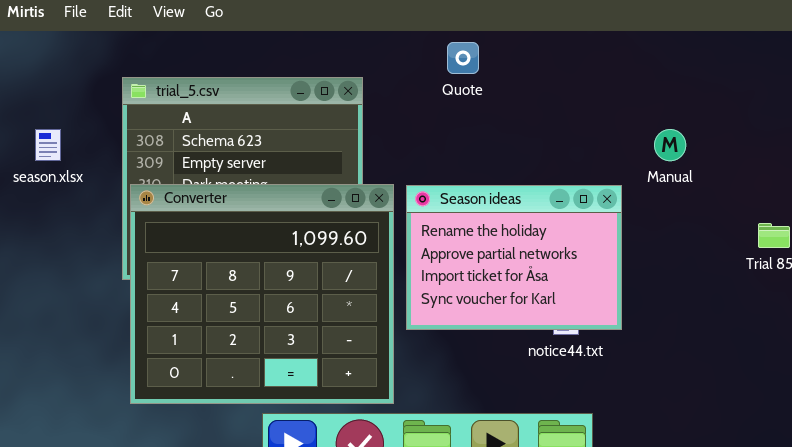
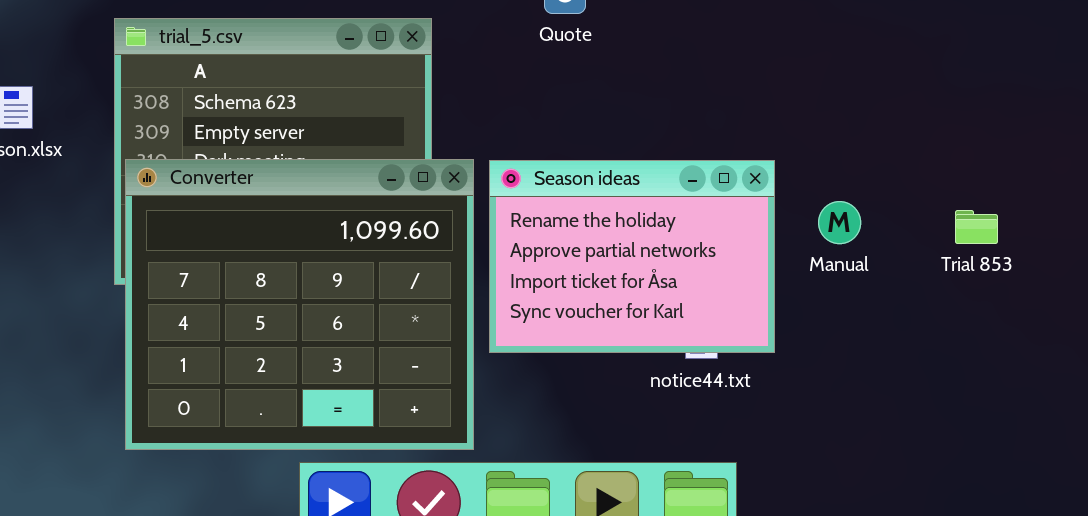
Manual: [654,129,686,161] -> [818,201,861,244], moved

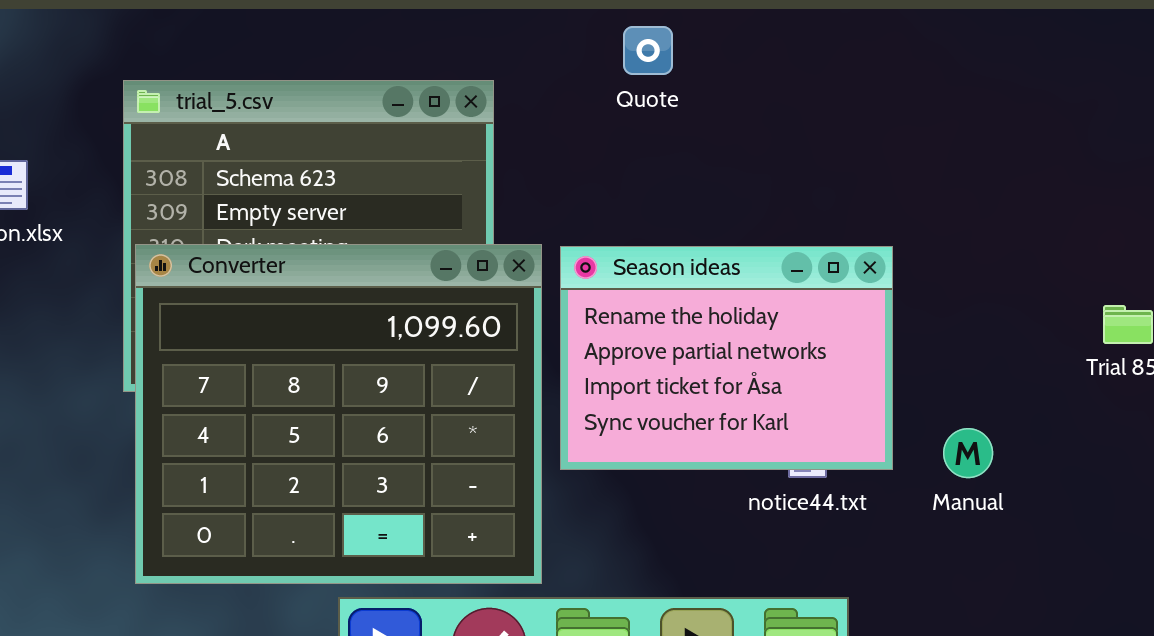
Manual: [818,201,861,244] -> [943,428,993,478], moved

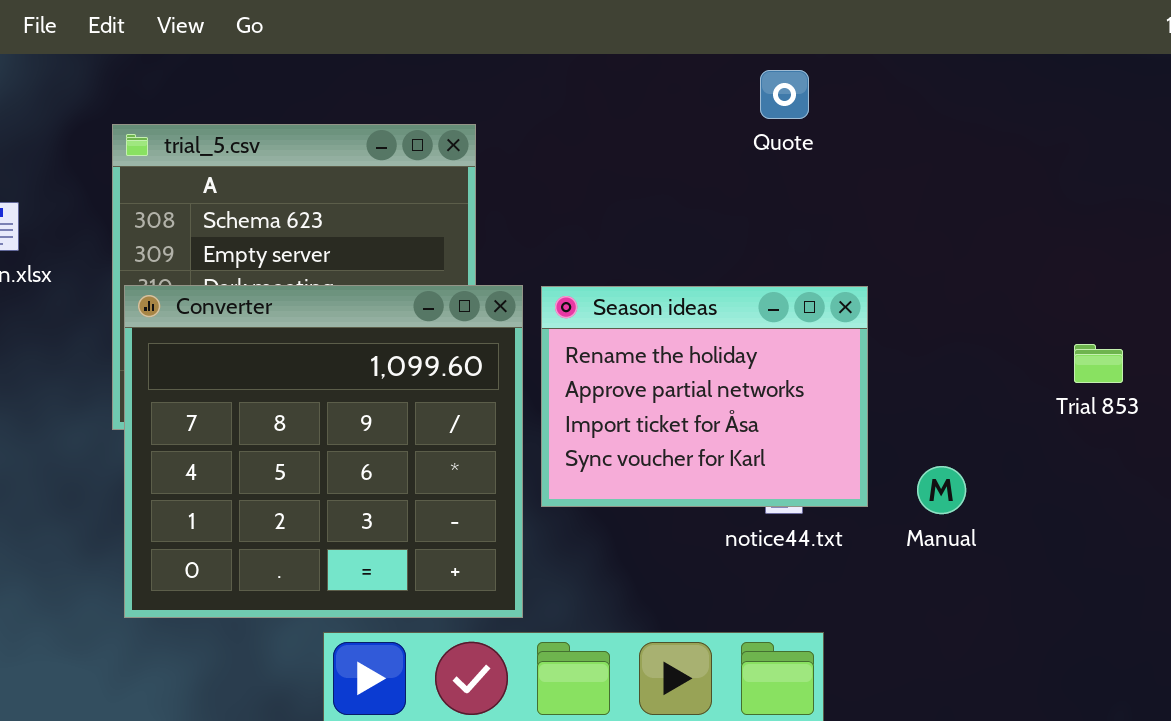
Quote: [623,26,673,75] -> [760,70,809,119], moved

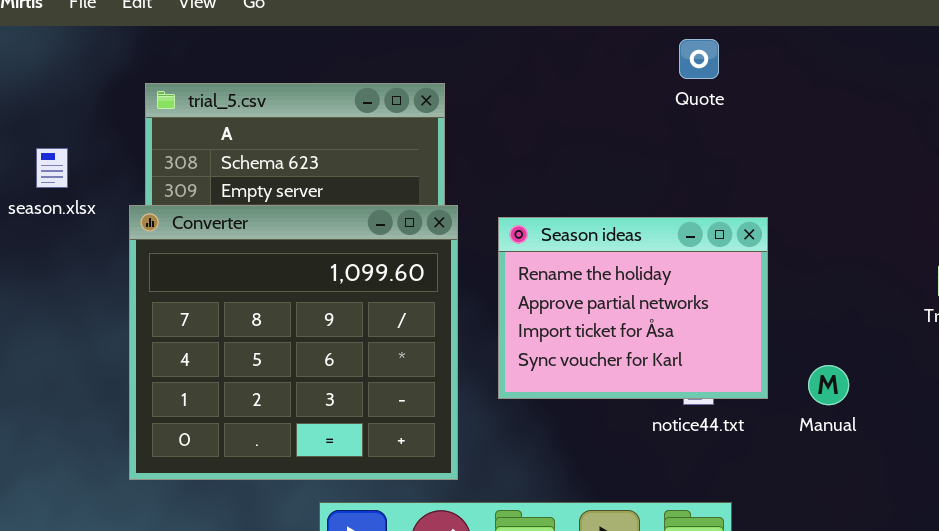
Converter: [124,285,523,618] -> [129,205,458,480], moved

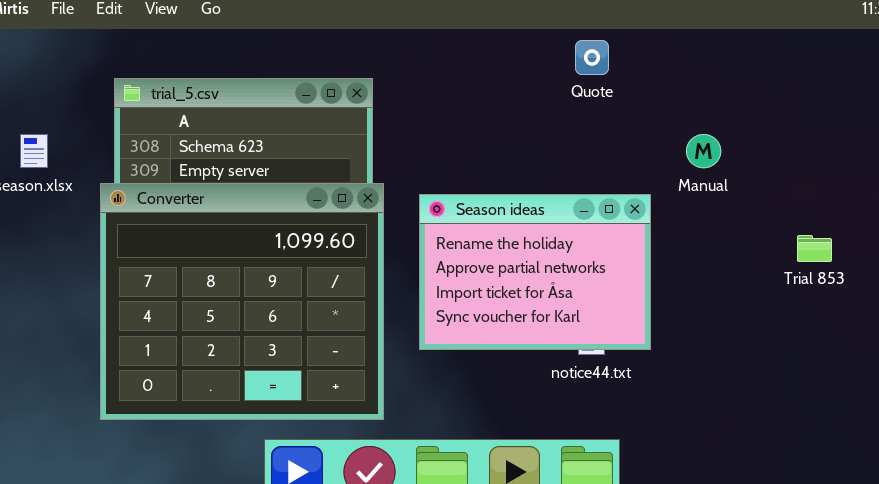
Manual: [808,365,849,405] -> [686,134,721,168], moved

